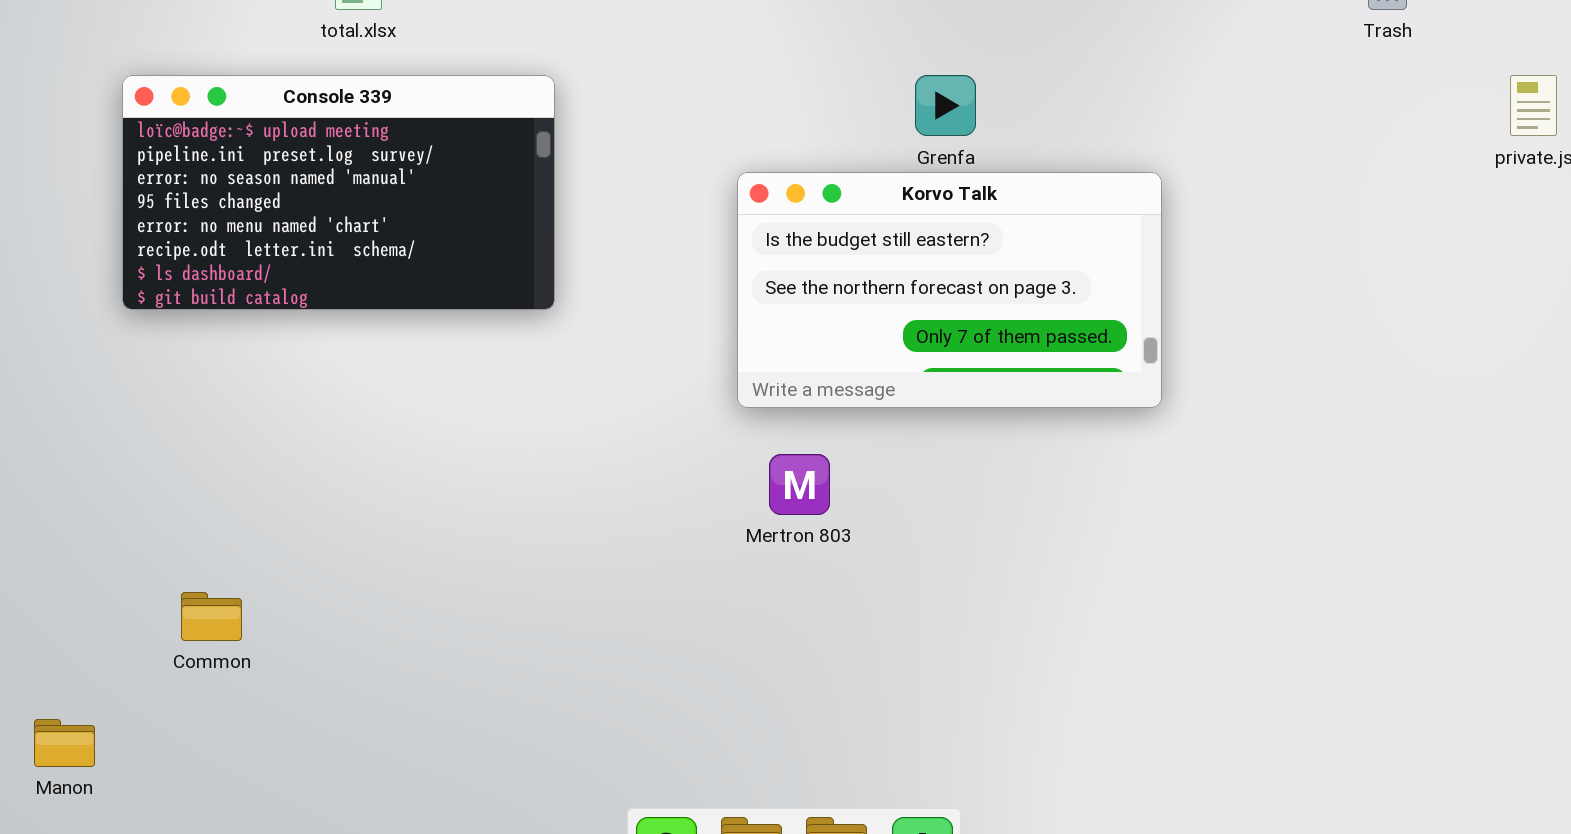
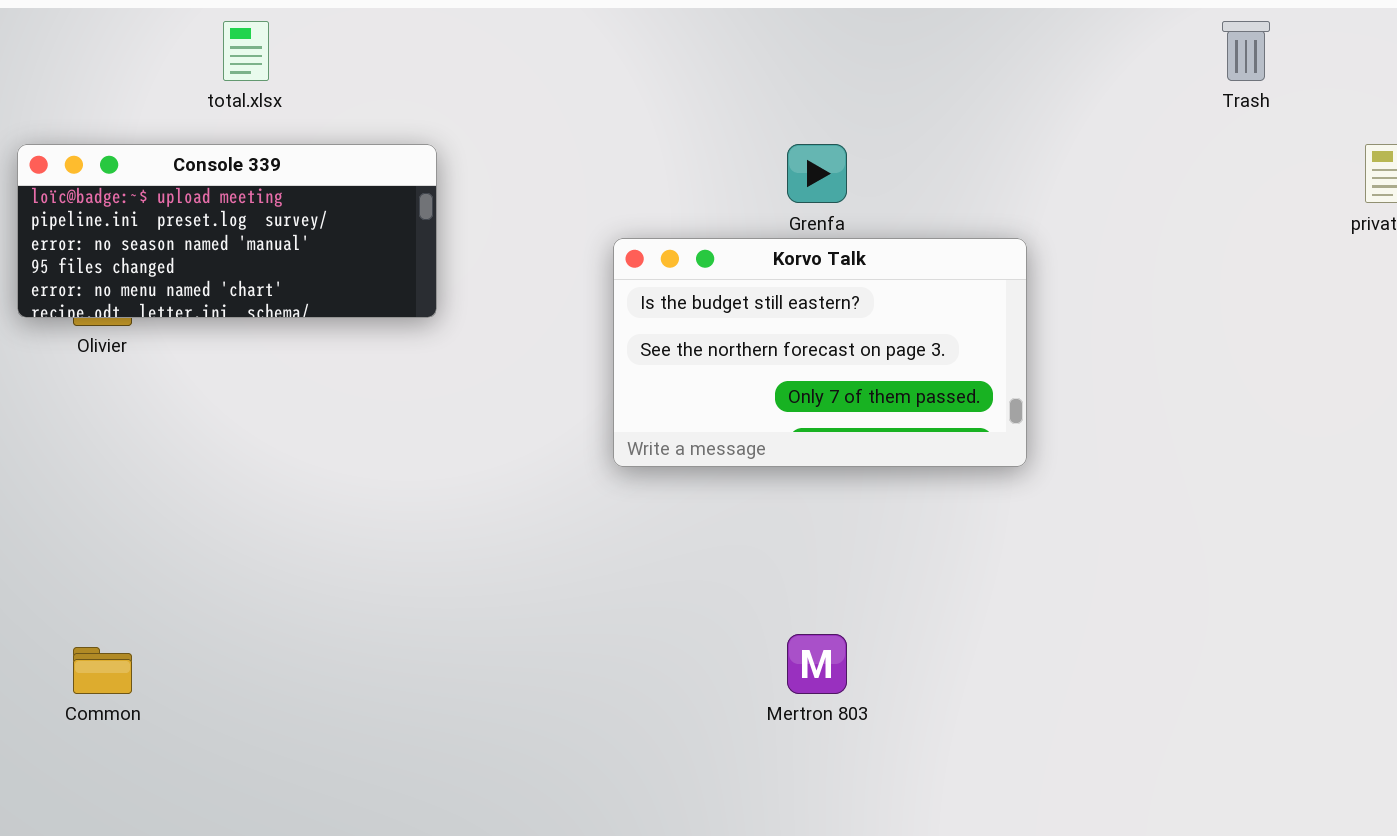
Console 339: [122,75,555,310] -> [17,144,437,318], resized
Mertron 803: [769,454,830,515] -> [787,634,847,694], moved

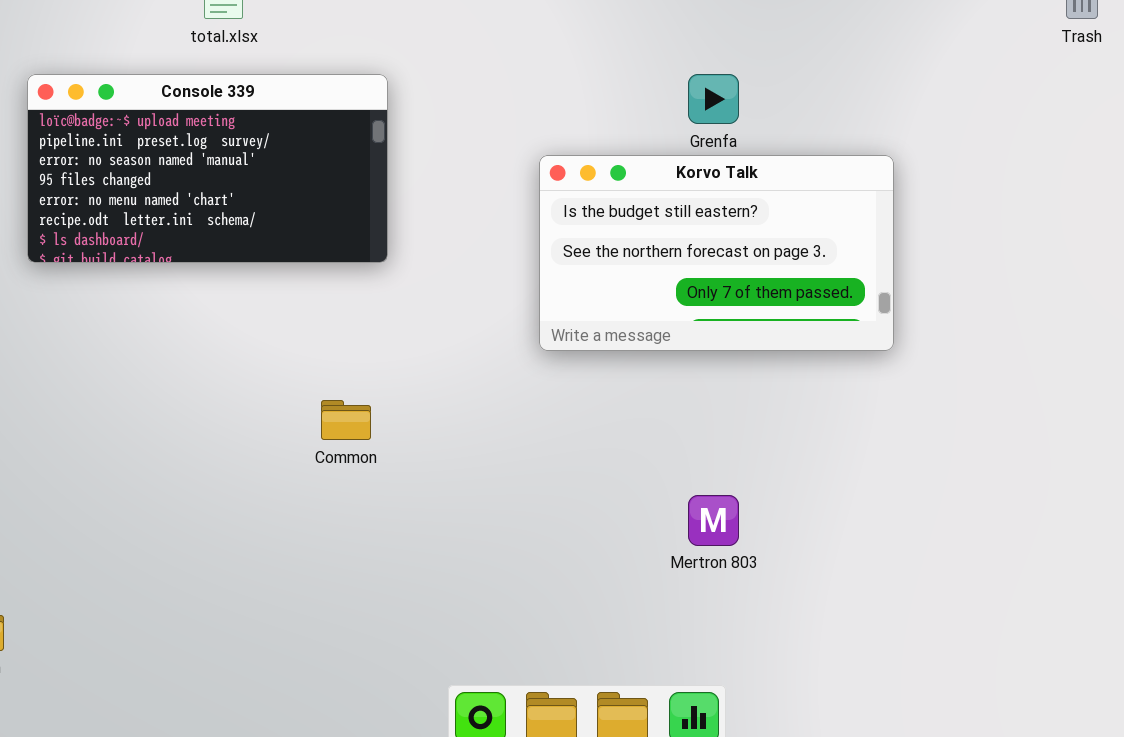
Console 339: [17,144,437,318] -> [27,74,388,263], resized
Common: [73,647,132,694] -> [321,400,371,440], moved

